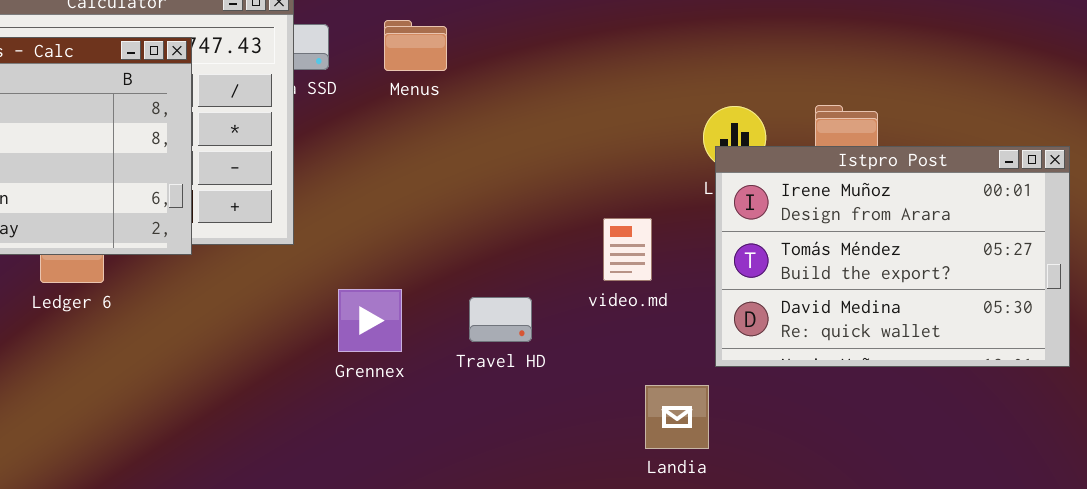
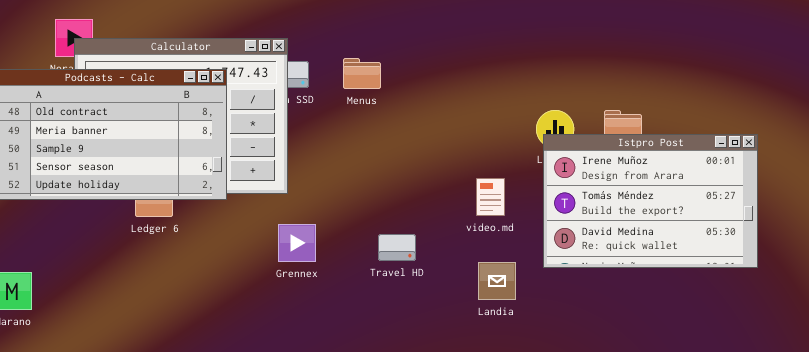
Grennex: [338,289,402,352] -> [278,224,316,262], moved
Travel HD: [469,297,532,342] -> [378,234,416,261], moved
Landia: [645,385,709,449] -> [478,262,516,300], moved

